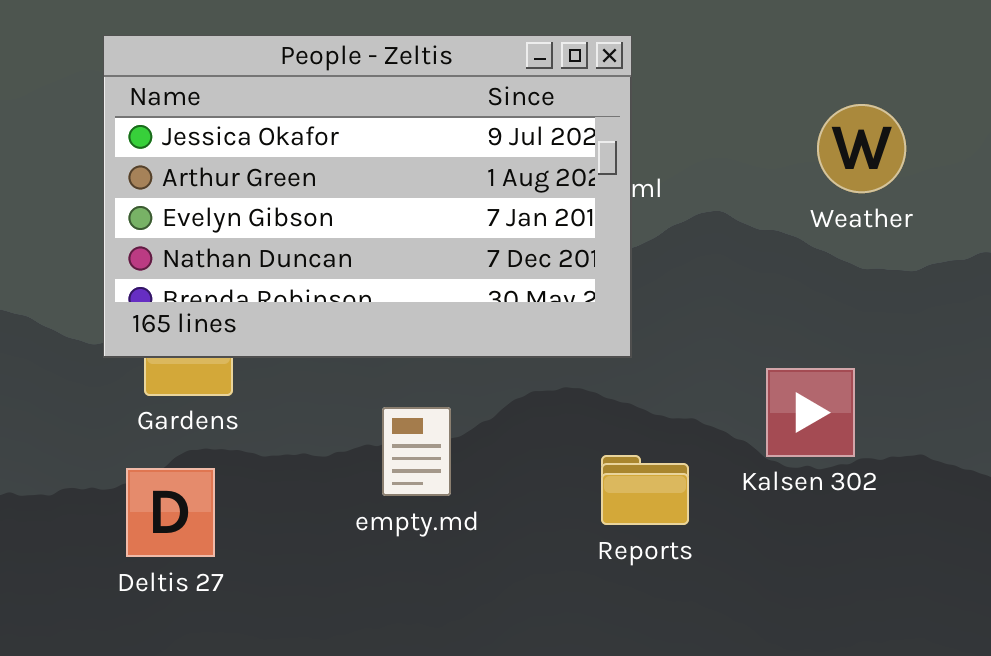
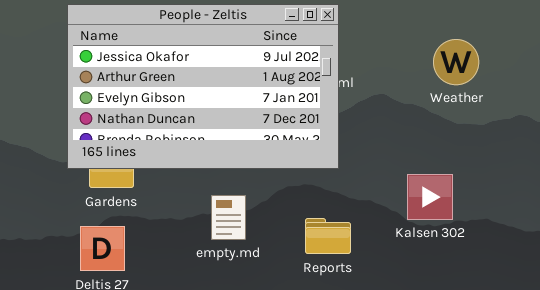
Reports: [601,455,689,525] -> [305,218,351,254], moved

